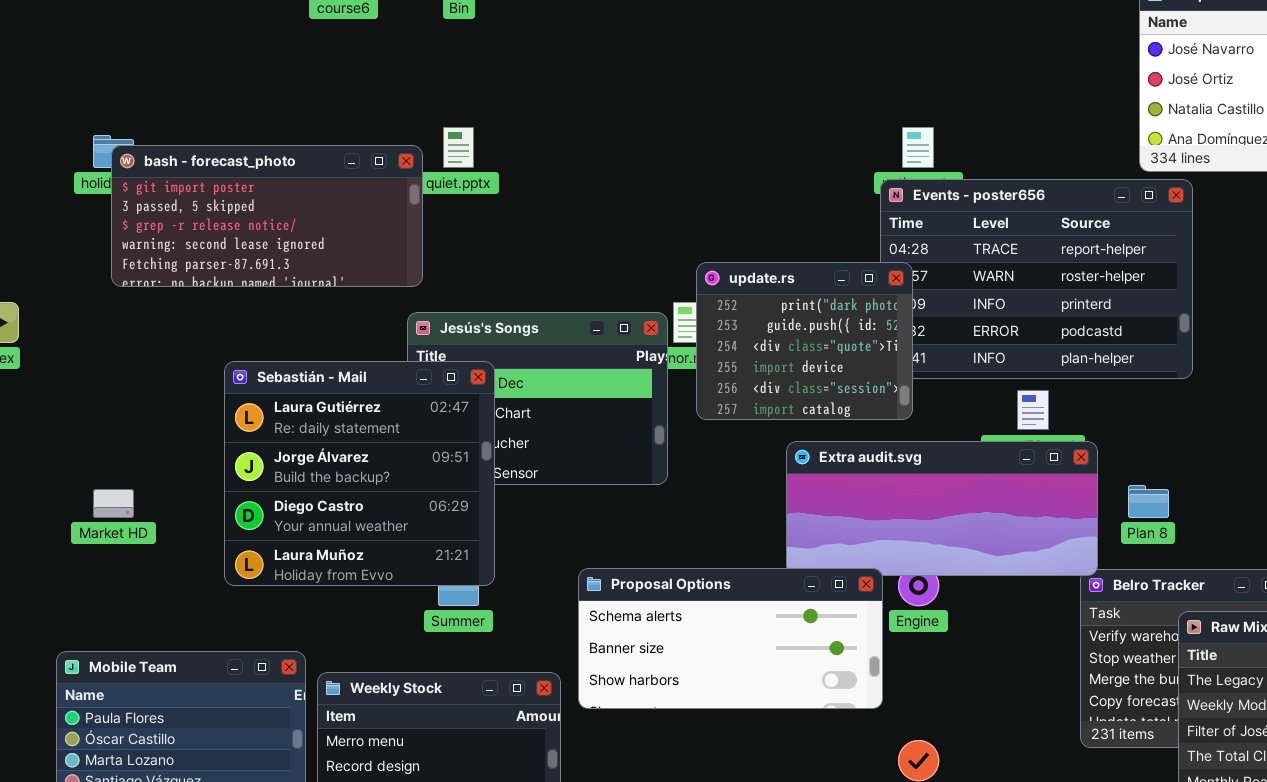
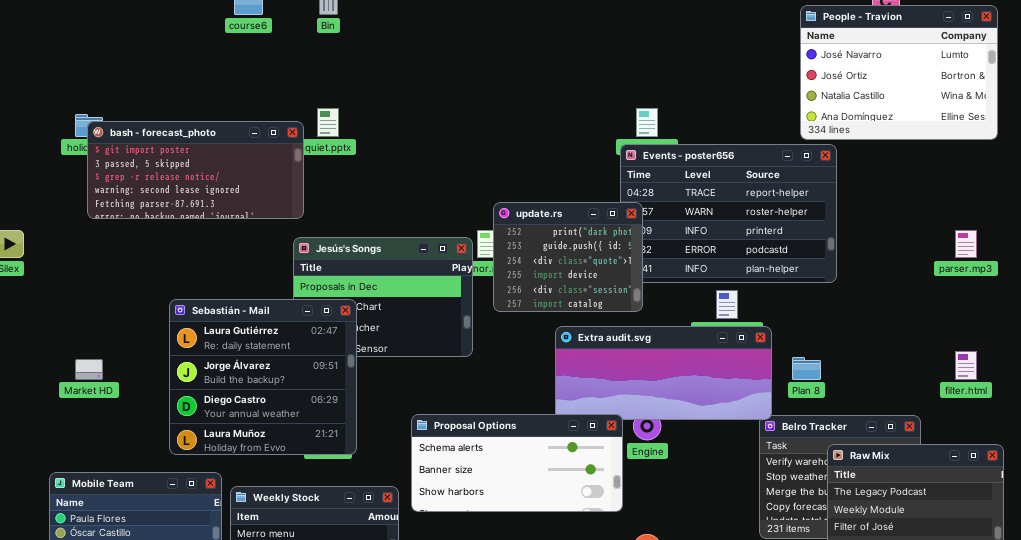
Sebastián - Mail: [224,361,495,586] -> [169,299,357,455], moved

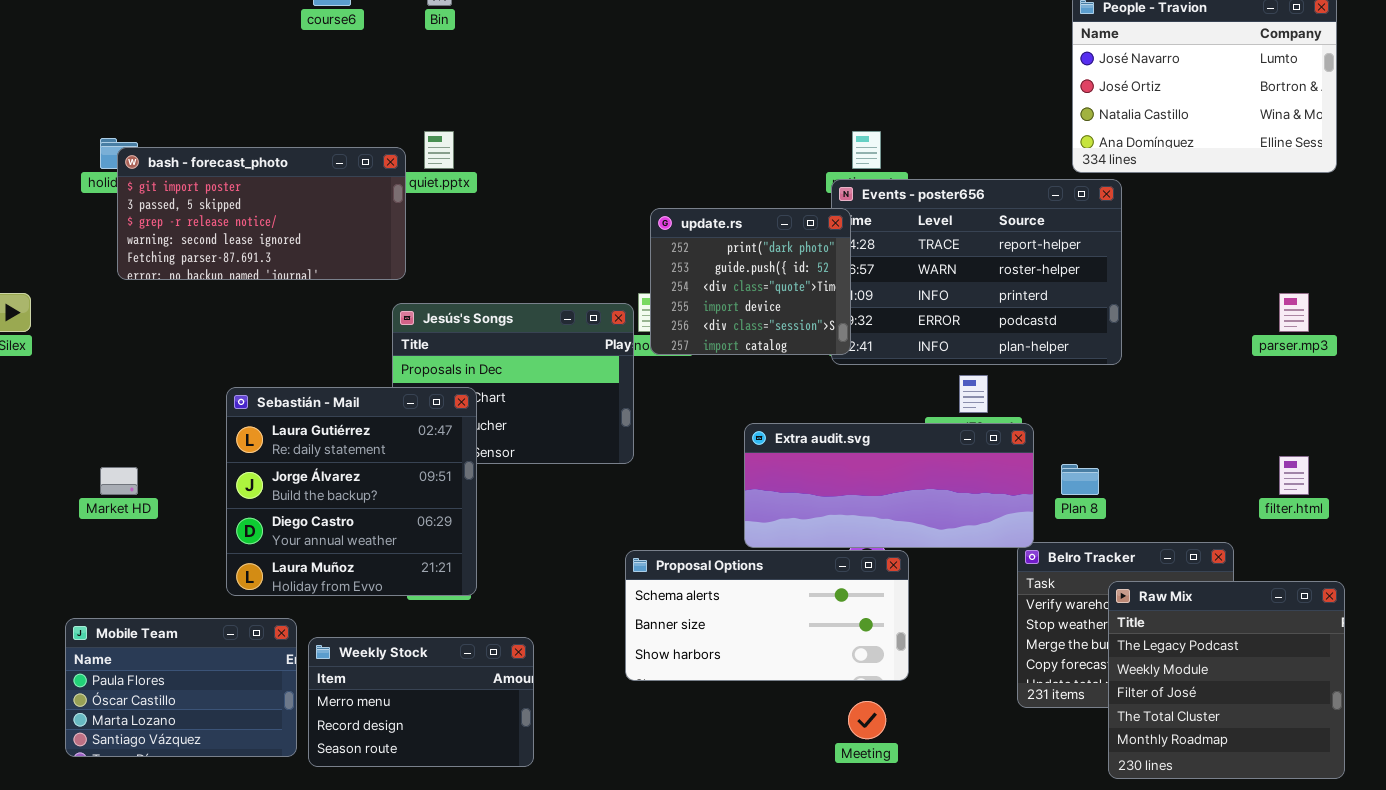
update.rs: [493,202,643,312] -> [650,208,851,355], moved
Proposal Options: [411,414,623,512] -> [625,550,909,681], moved

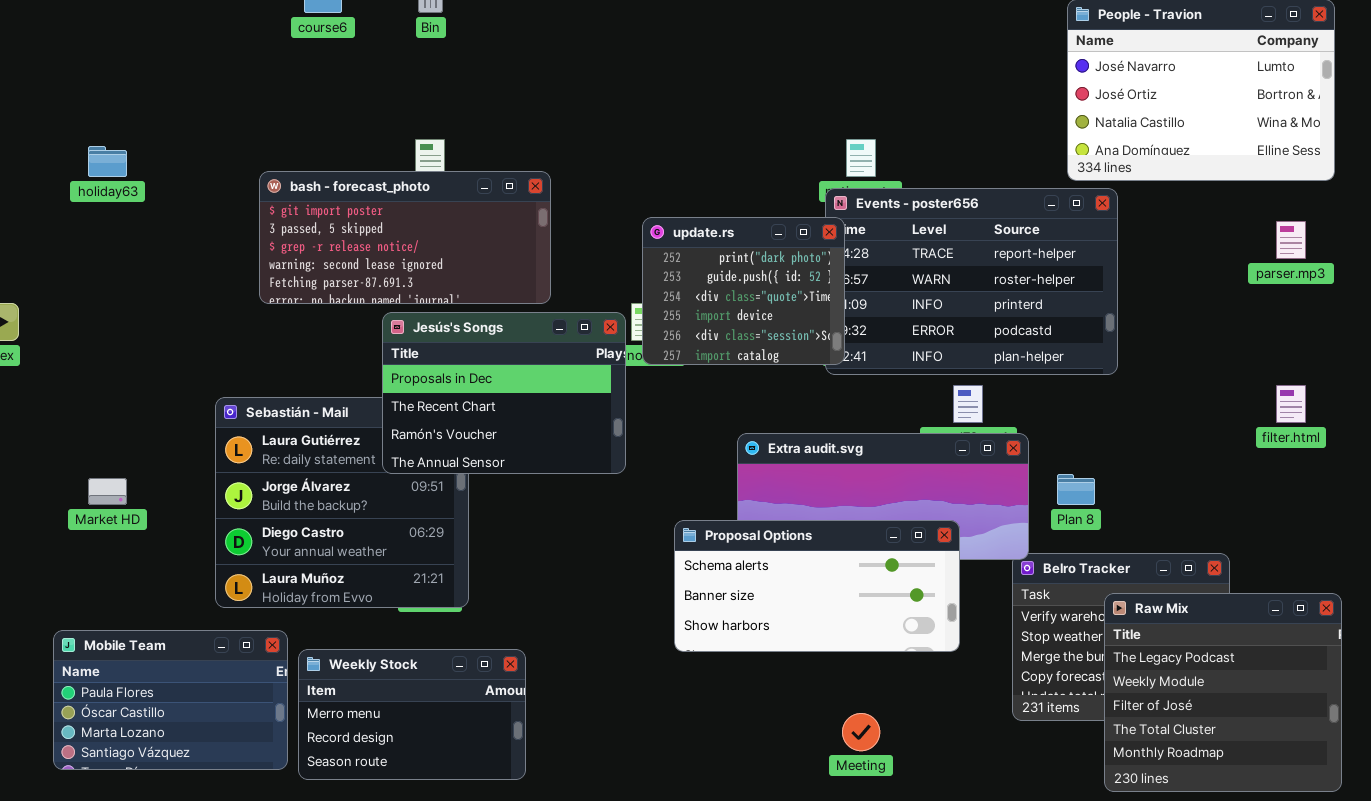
bash - forecast_photo: [117,147,406,280] -> [259,171,551,304], moved
parser.mp3: [1279,293,1309,332] -> [1276,221,1306,259], moved
Jesús's Songs: [392,303,634,464] -> [382,312,626,474], raised
filter.html: [1279,456,1309,495] -> [1276,385,1306,423], moved
Proposal Options: [625,550,909,681] -> [674,520,960,652], moved

